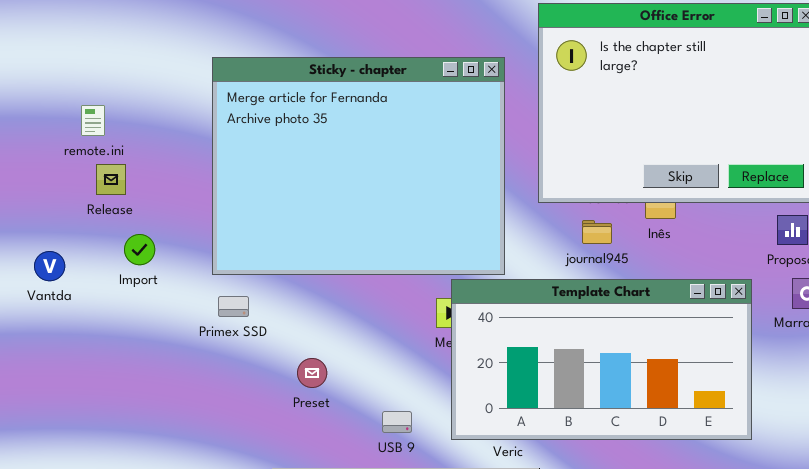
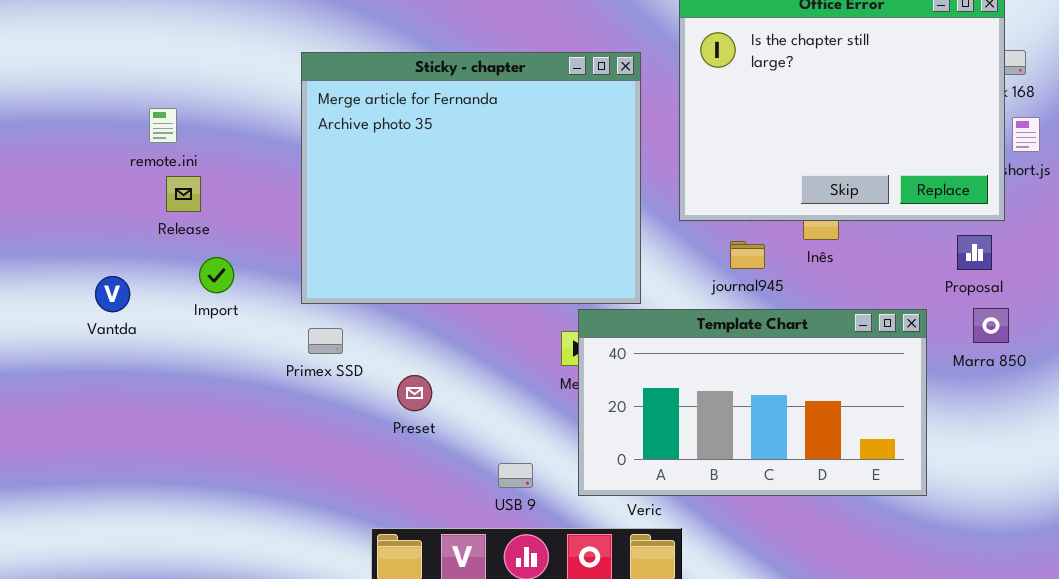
Preset: [297,358,327,388] -> [397,375,432,411], moved

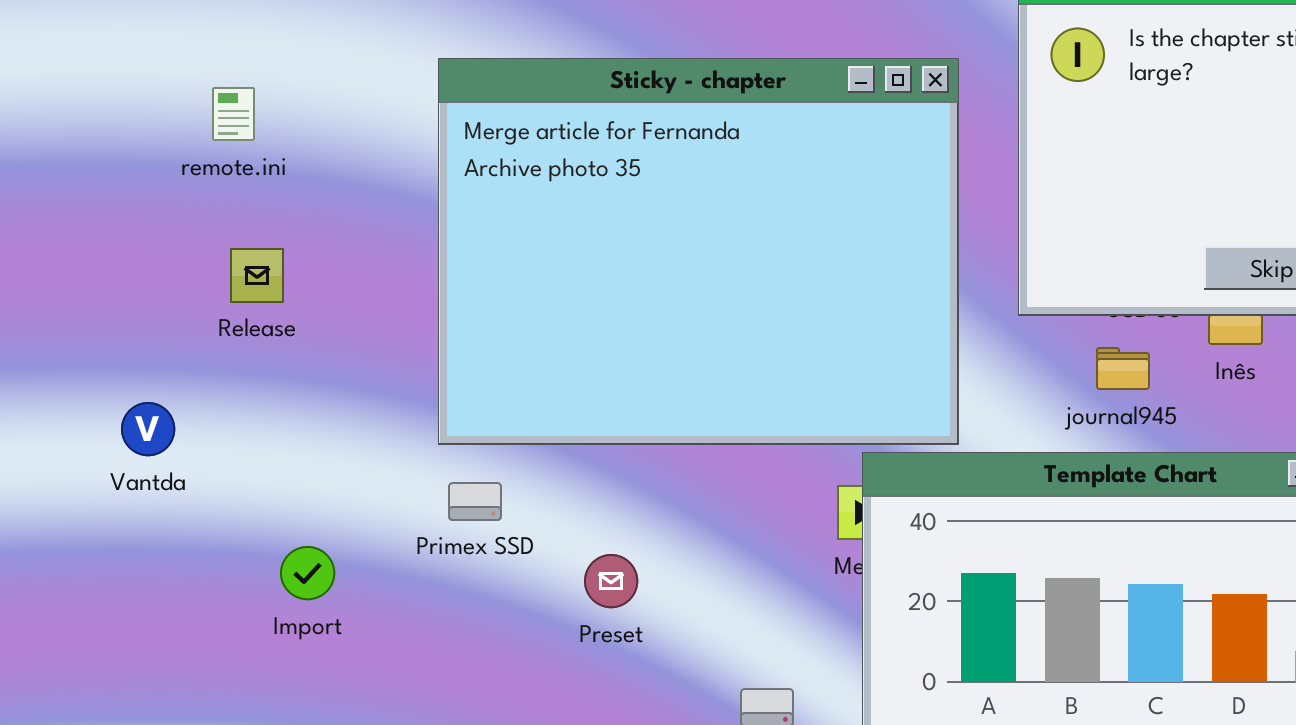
remote.ini: [149,108,177,143] -> [212,87,255,141], moved
Import: [199,257,234,293] -> [280,546,335,600], moved

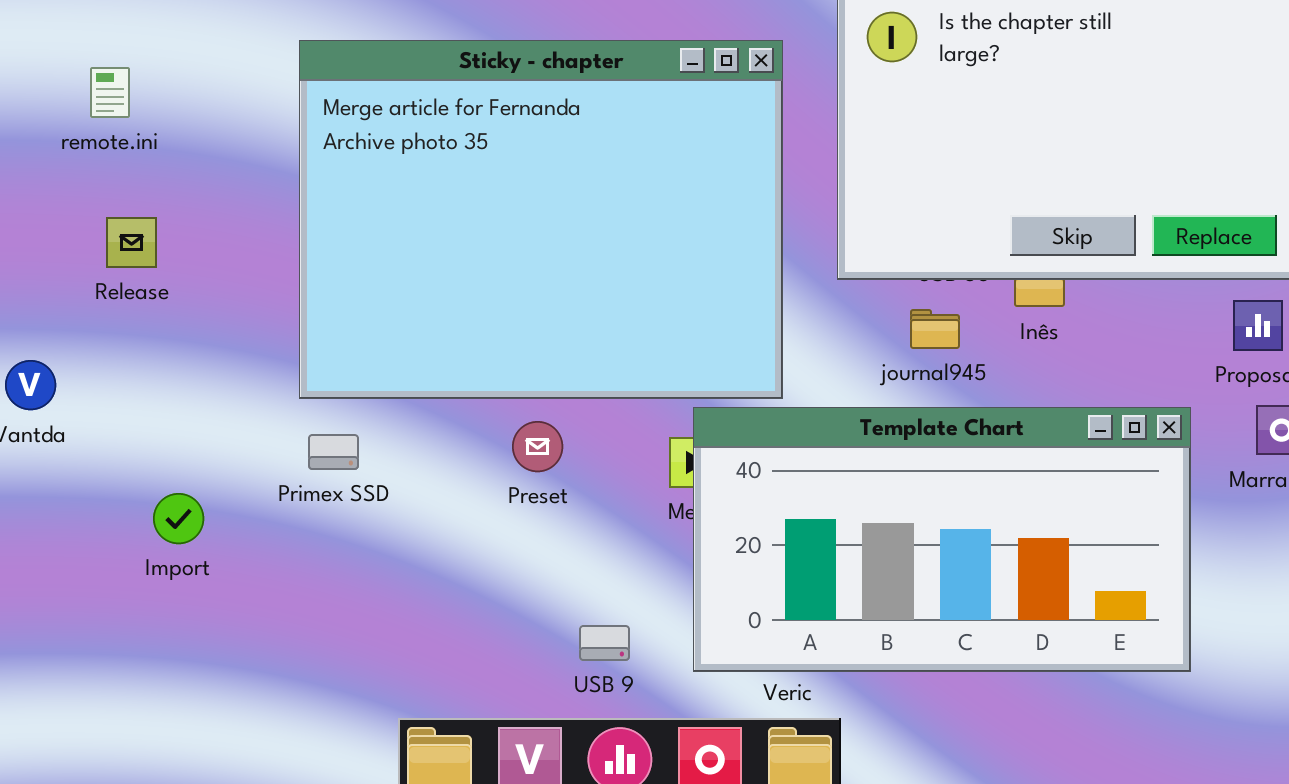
Preset: [584,554,638,608] -> [512,421,563,472], moved

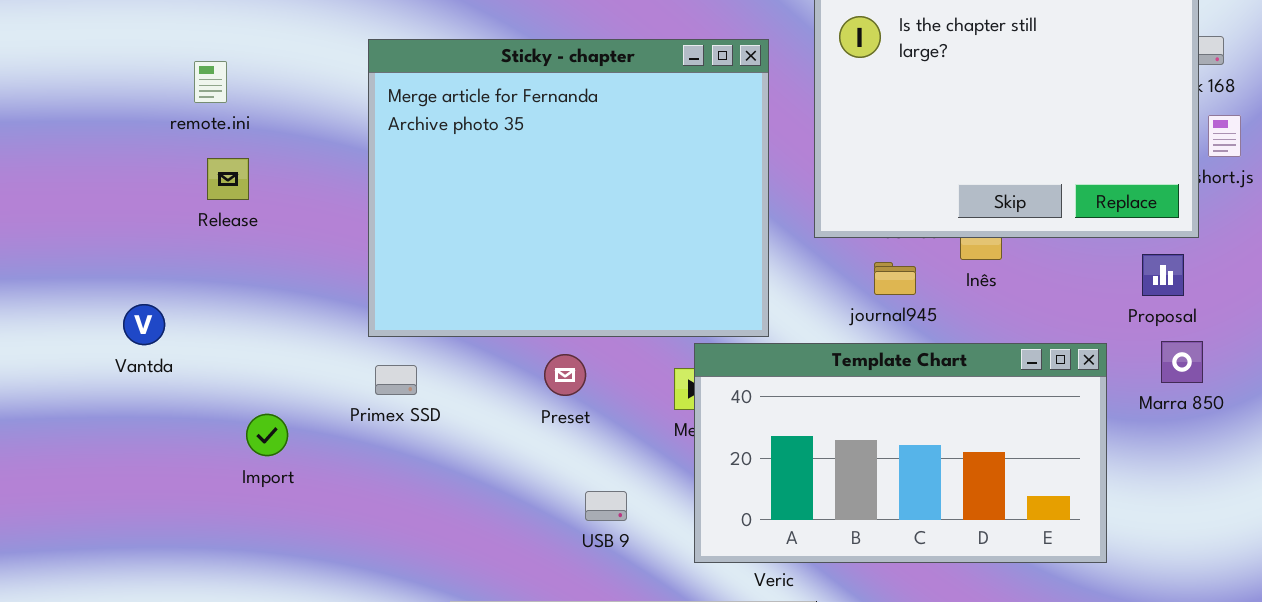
Release: [106,217,157,268] -> [207,158,249,200], moved
USB 9: [579,625,630,661] -> [585,491,627,521], moved

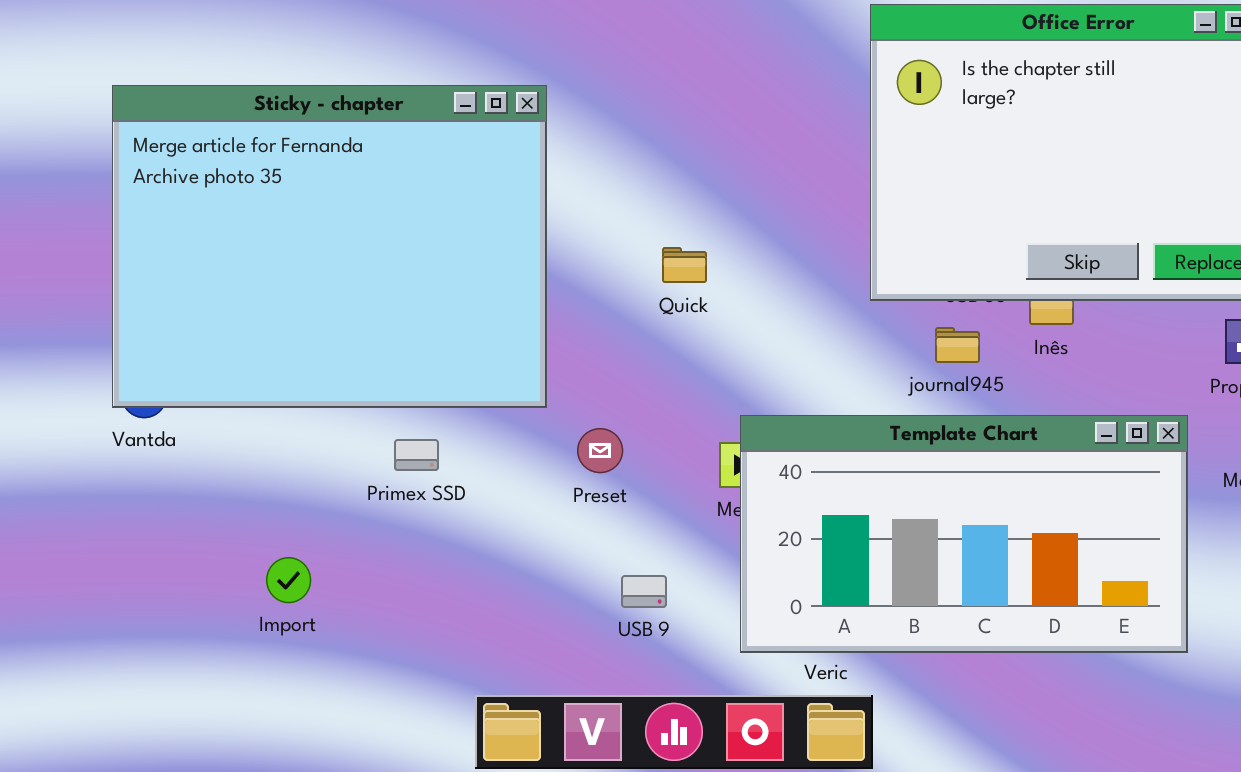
Sticky - chapter: [368,39,769,337] -> [112,85,547,408], moved
Import: [246,414,288,456] -> [266,557,311,603], moved

